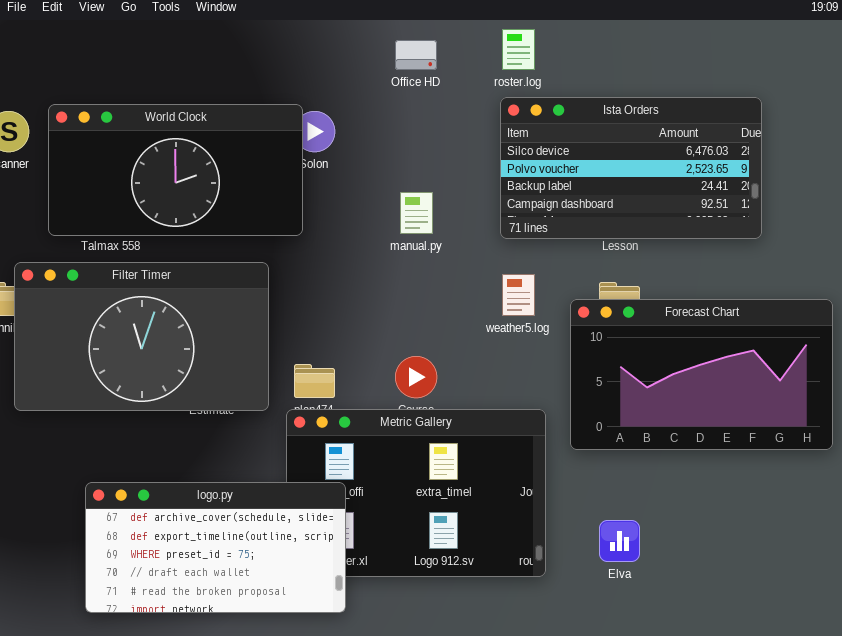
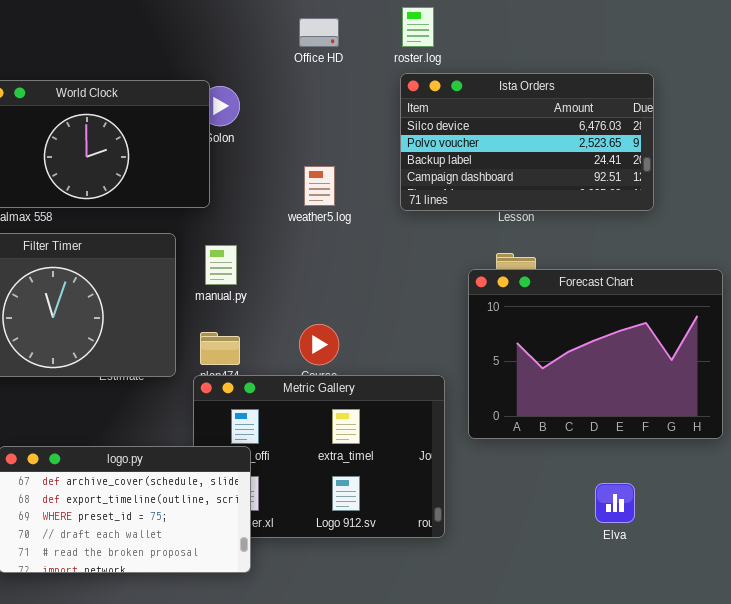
manual.py: [400,192,433,234] -> [205,245,237,285], moved
weather5.log: [502,274,535,316] -> [304,166,335,206], moved
Forecast Chart: [570,299,833,450] -> [468,269,723,439], resized
Elva: [599,520,640,562] -> [595,483,635,523], moved

